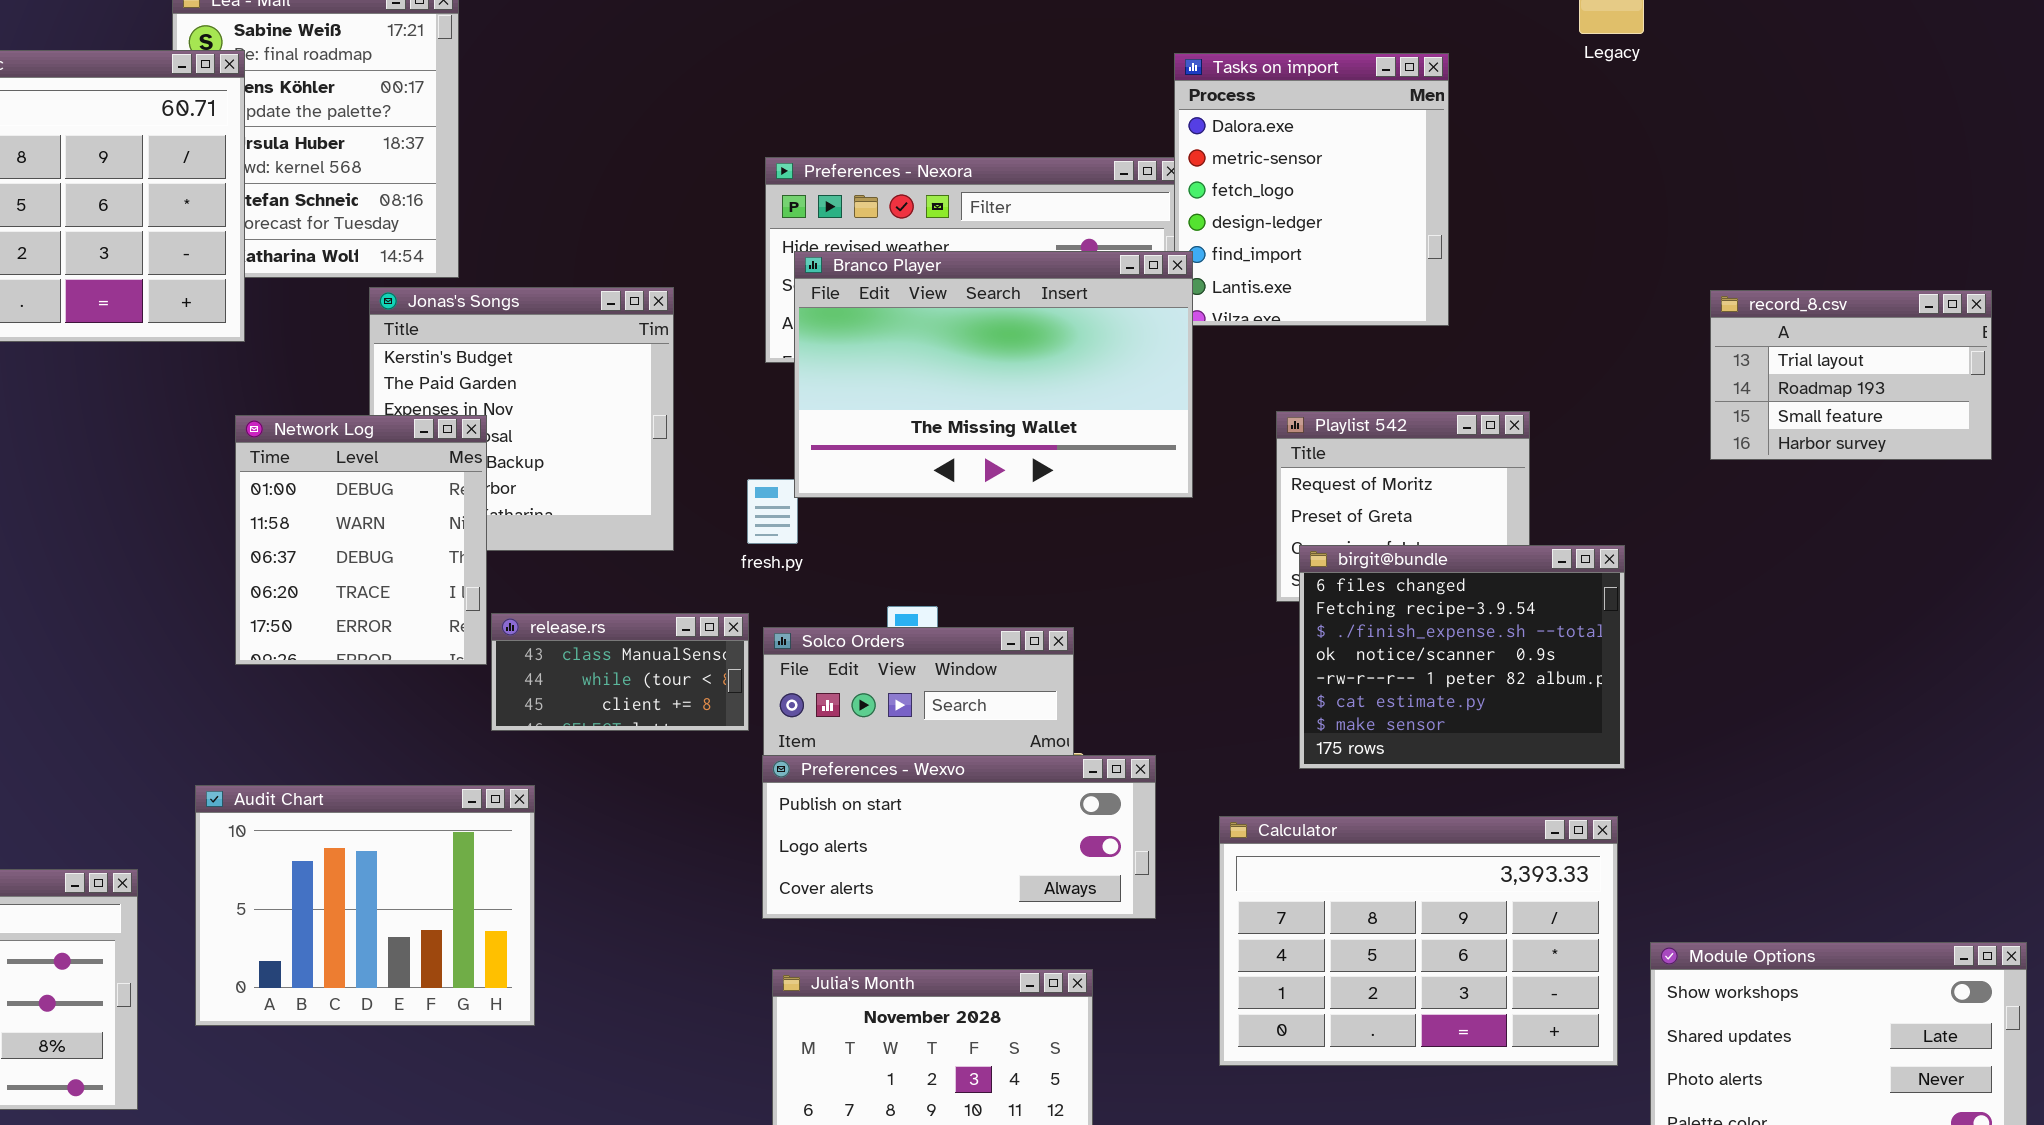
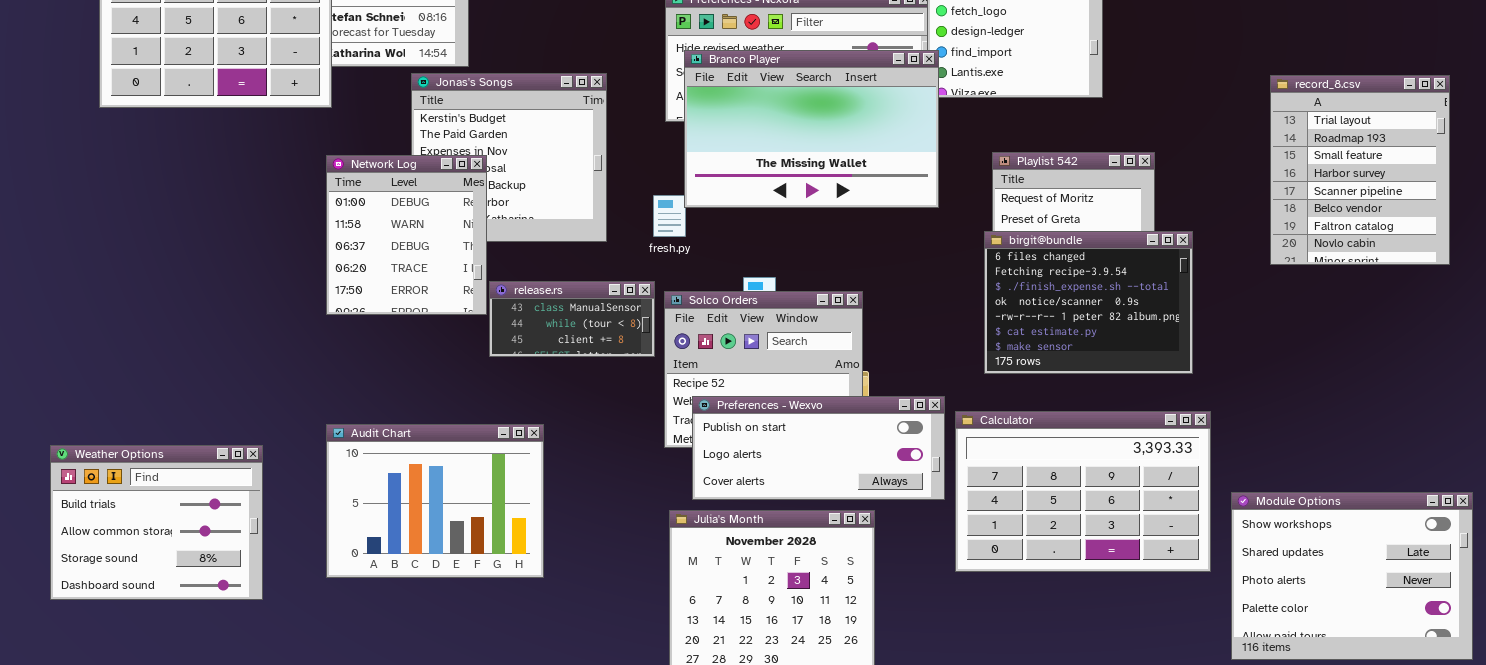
record_8.csv: [1710,290,1992,460] -> [1270,75,1450,265], resized
birgit@bundle: [1299,545,1625,769] -> [984,231,1193,374], moved
Preferences - Wexvo: [762,755,1156,919] -> [692,396,945,500], moved
Audit Chart: [195,785,535,1026] -> [326,424,544,578], moved

